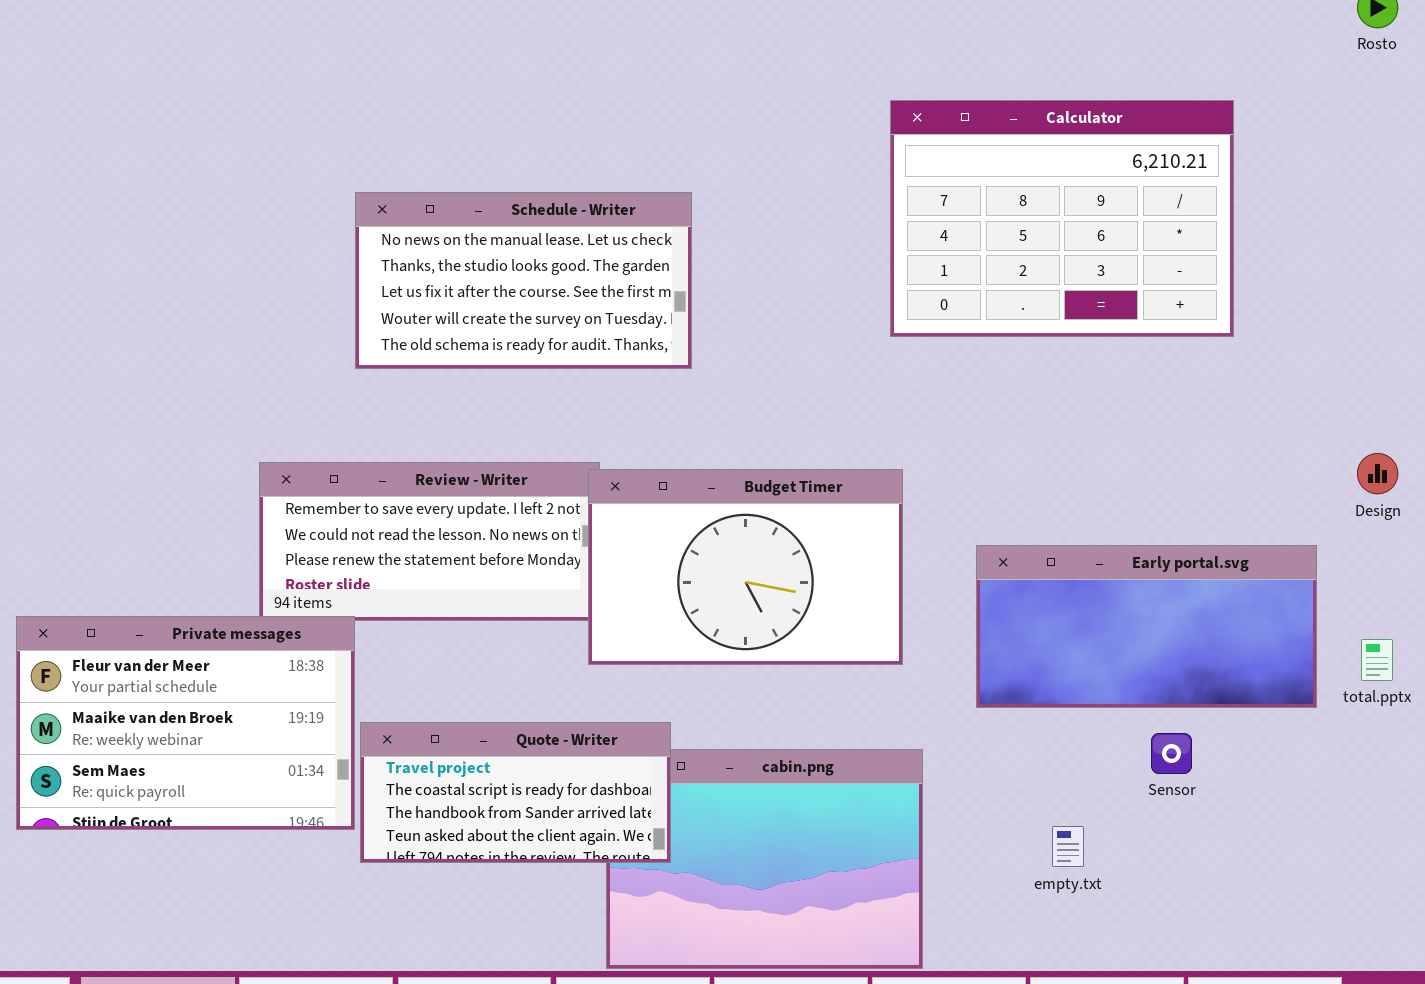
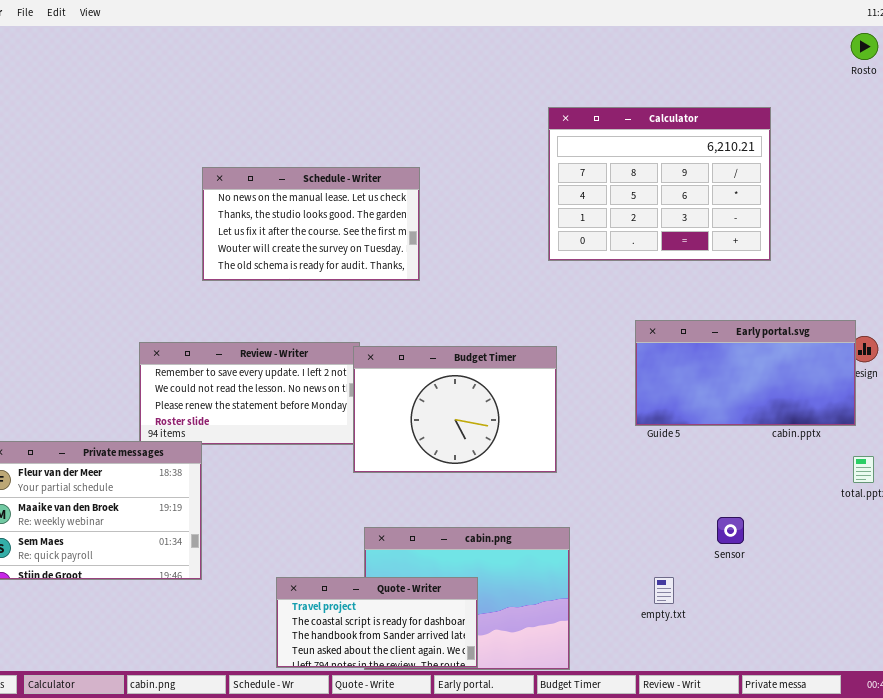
Early portal.svg: [976,545,1317,708] -> [635,320,856,426], moved
Quote - Writer: [360,722,671,863] -> [276,577,478,668], moved

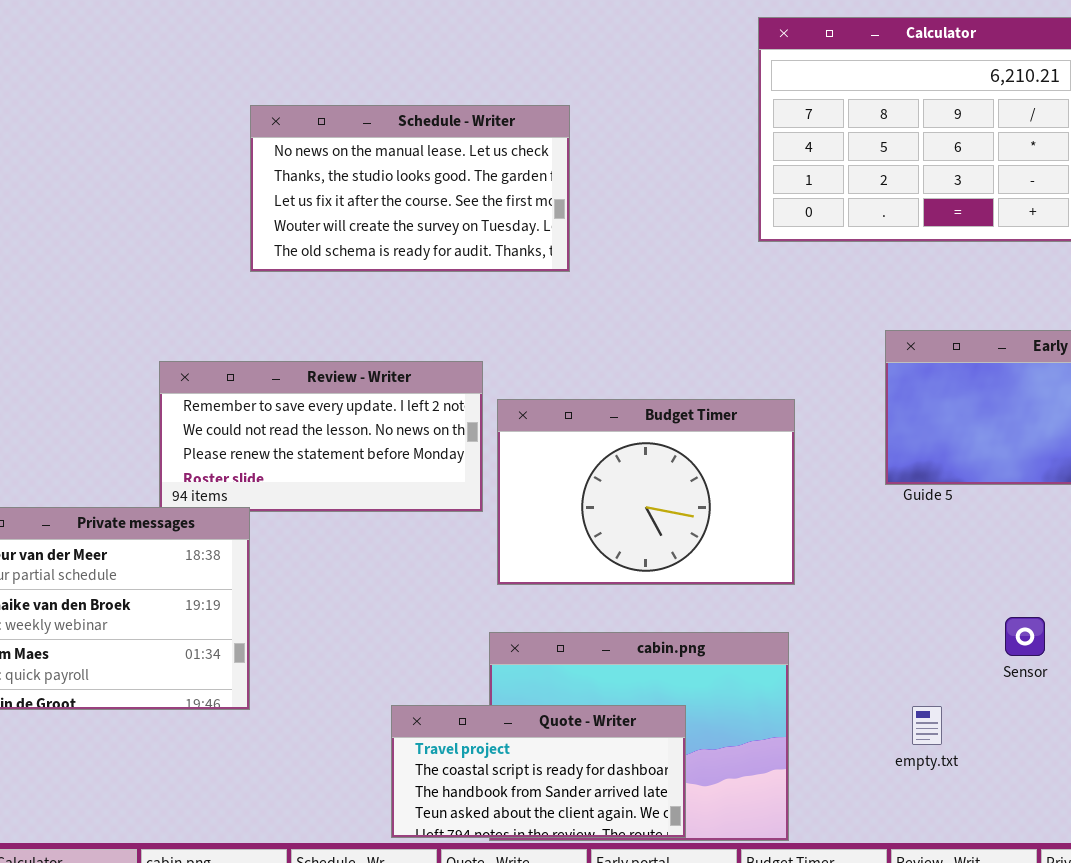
Budget Timer: [353,346,557,473] -> [497,399,795,585], moved
Quote - Writer: [276,577,478,668] -> [391,705,686,838], moved

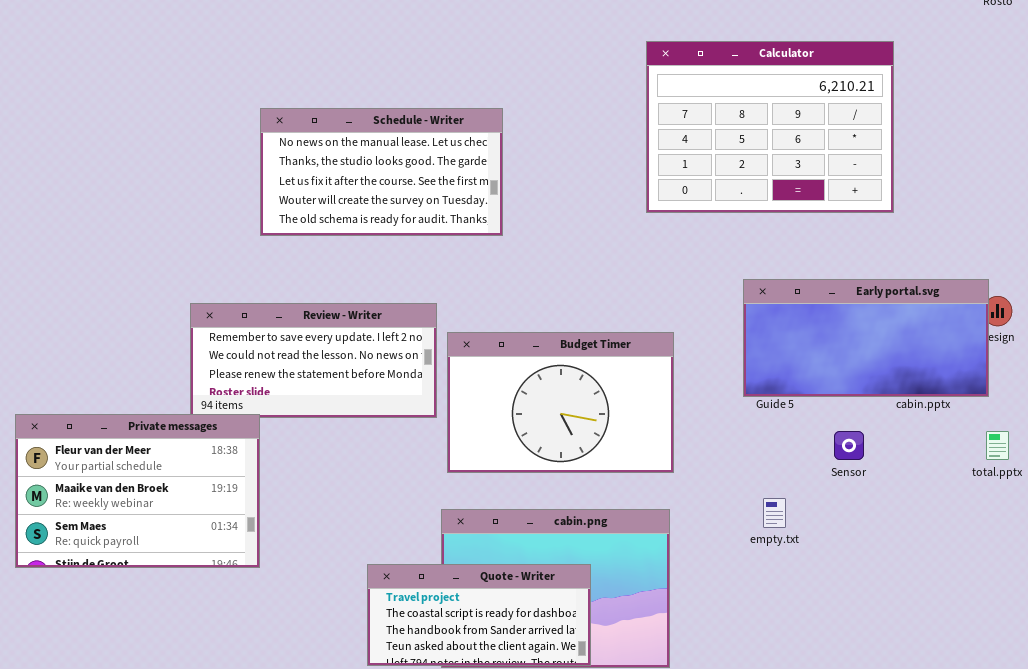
Sensor: [1005,617,1045,656] -> [834,431,864,460], moved
empty.txt: [912,706,942,745] -> [763,498,786,528], moved

